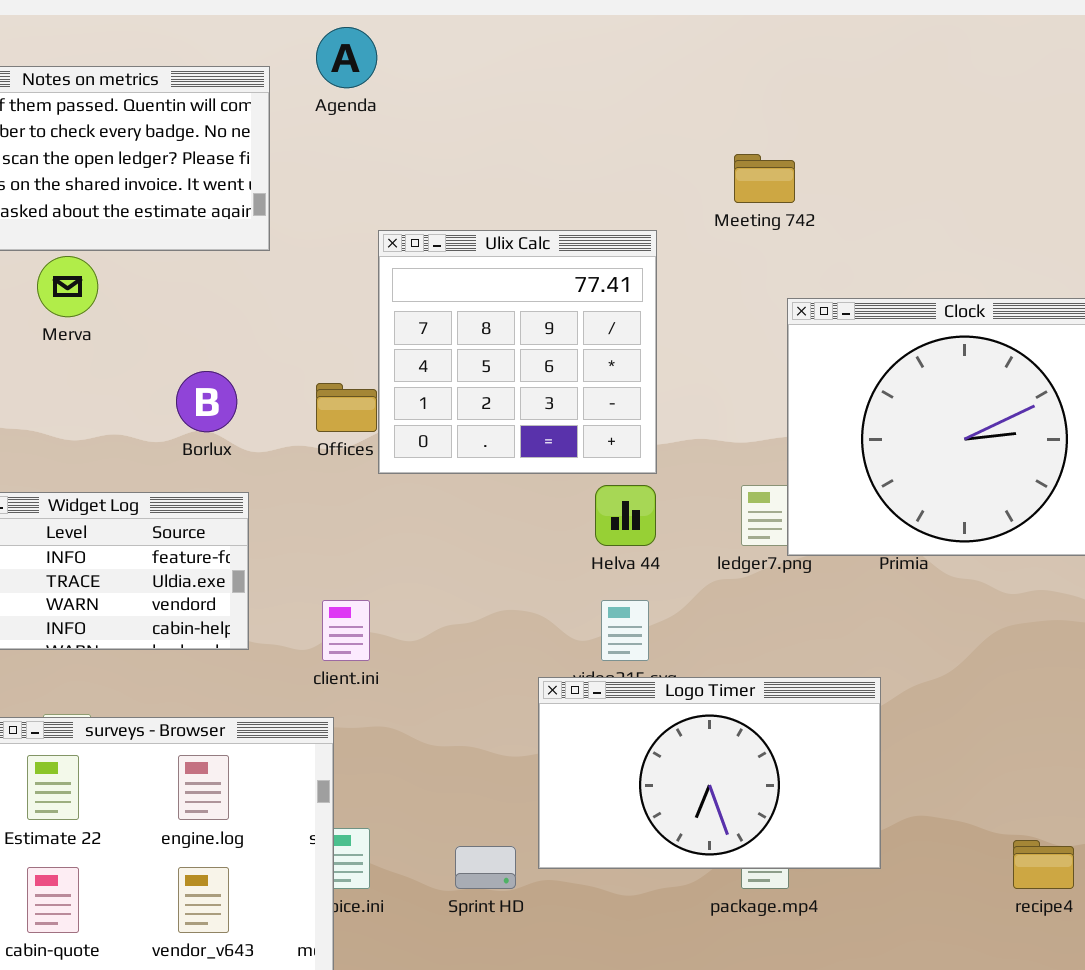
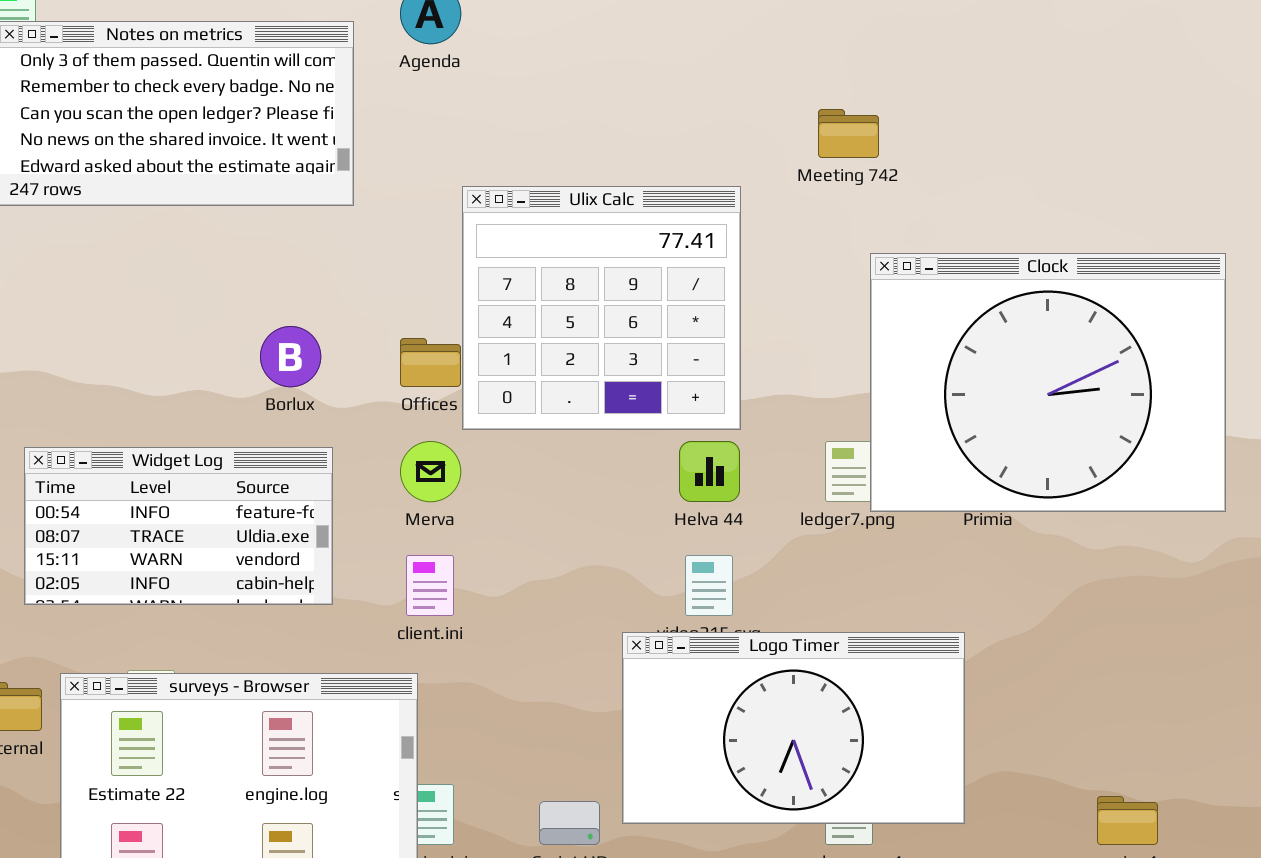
Merva: [37,256,98,317] -> [400,441,461,502], moved

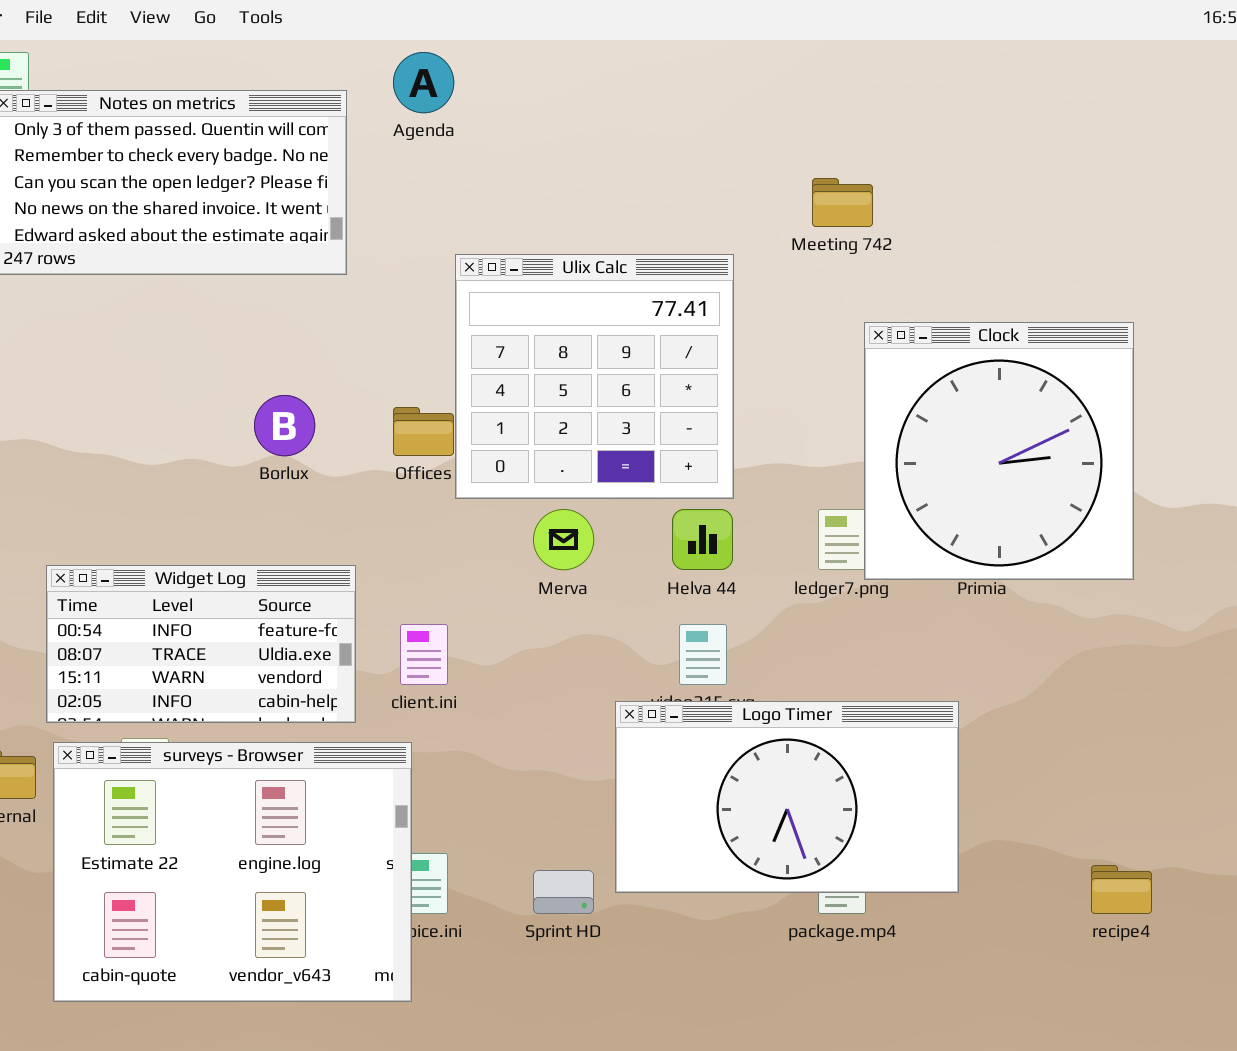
Clock: [870,253,1226,512] -> [864,322,1134,580], resized
Merva: [400,441,461,502] -> [533,509,594,570], moved
Widget Log: [24,447,333,605] -> [46,565,356,723], moved

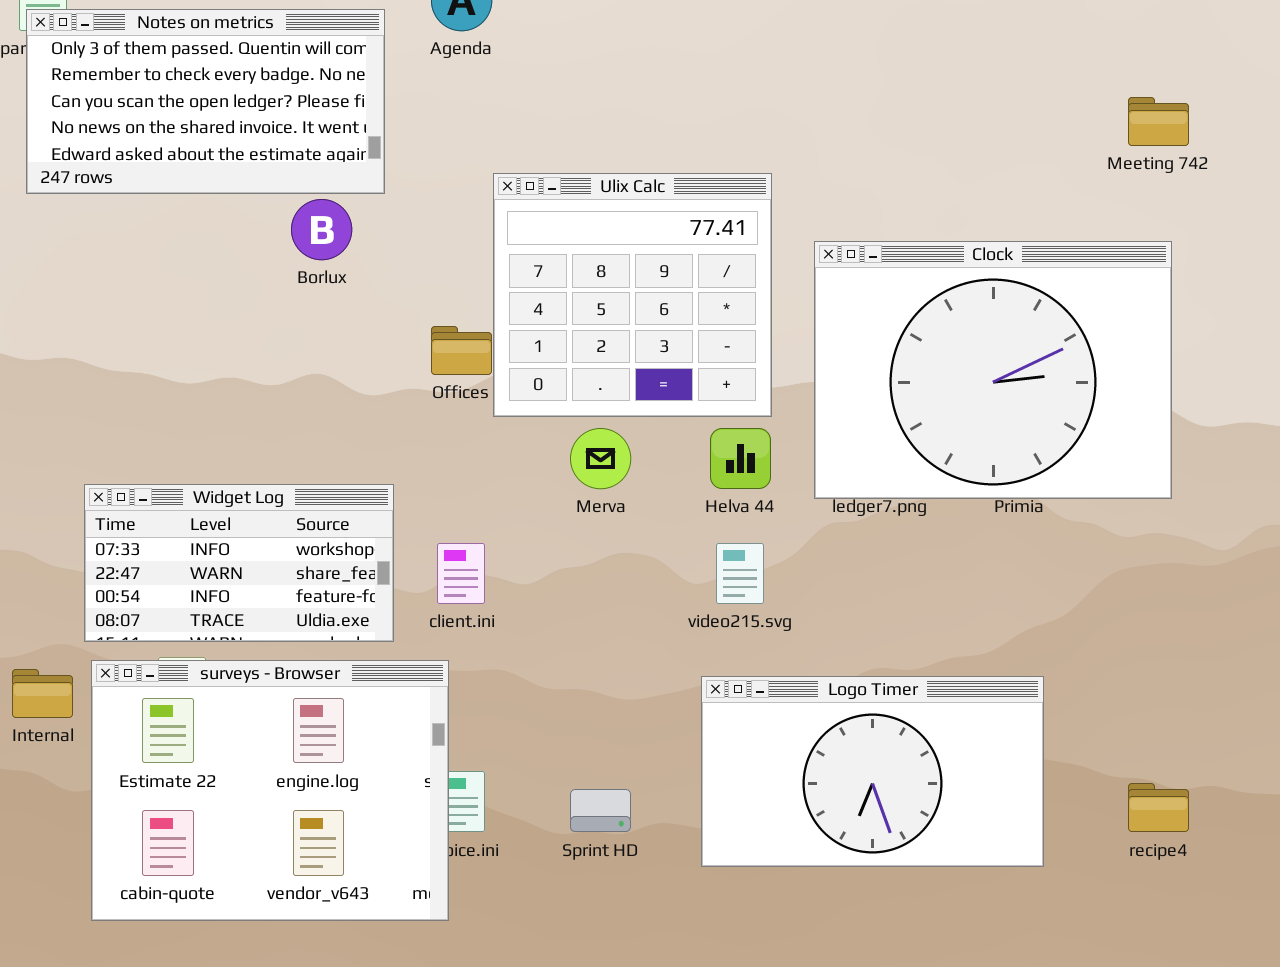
Meeting 742: [812,178,873,227] -> [1128,97,1189,146], moved
Clock: [864,322,1134,580] -> [814,241,1172,499], resized
Borlux: [254,395,315,456] -> [291,199,352,260], moved
Widget Log: [46,565,356,723] -> [84,484,394,642], scrolled up 2 rows
Logo Timer: [615,701,959,893] -> [701,676,1044,867], moved

